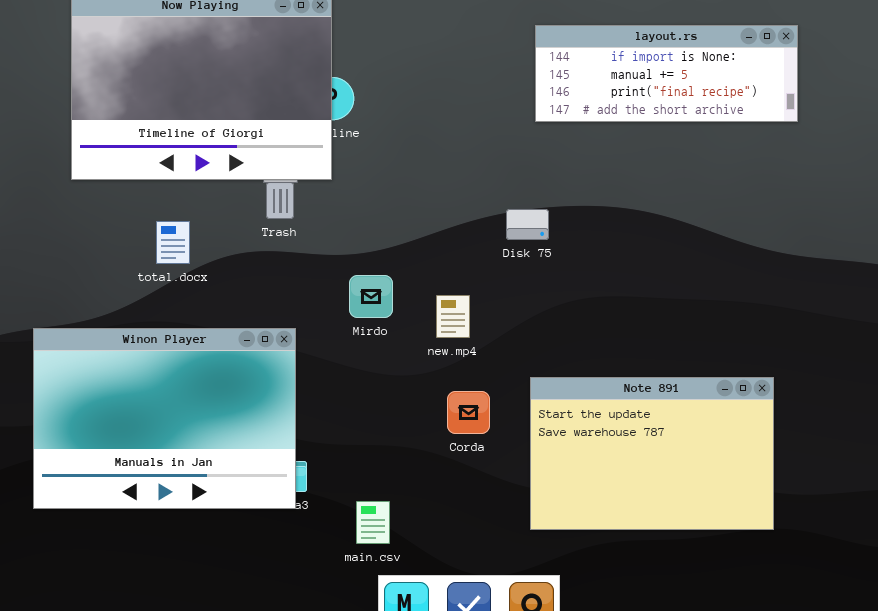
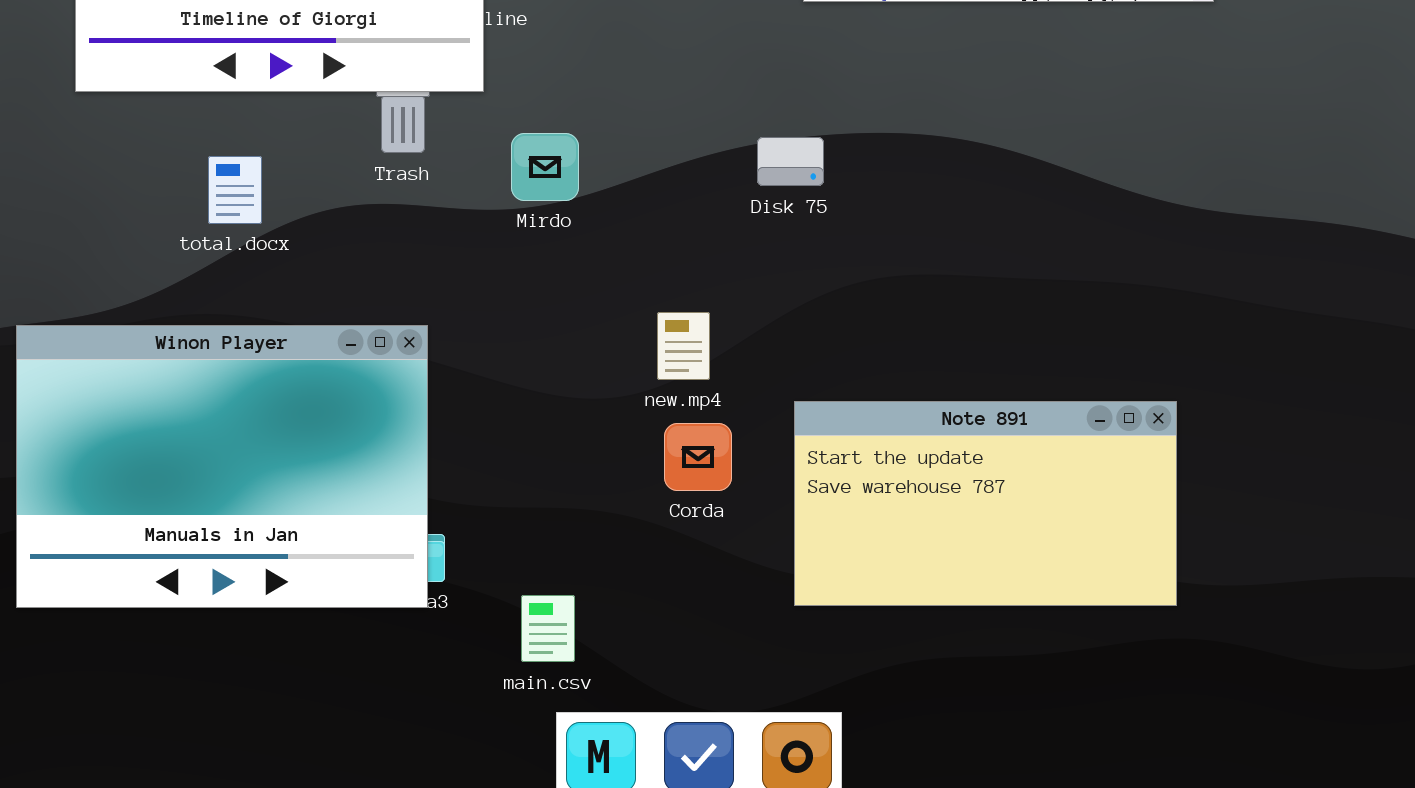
Mirdo: [349,275,393,318] -> [511,133,579,201], moved
new.mp4: [436,295,470,338] -> [657,312,710,380], moved
Note 891: [530,377,774,530] -> [794,401,1177,606], resized

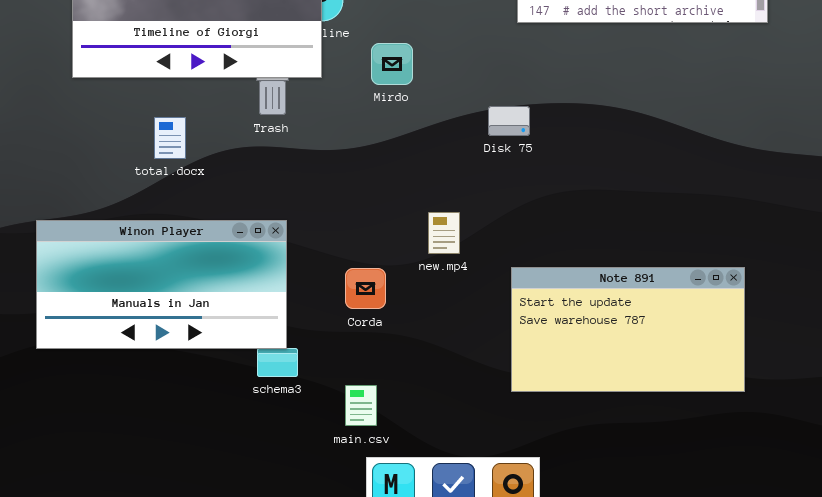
Mirdo: [511,133,579,201] -> [371,43,413,85], moved
Winon Player: [16,325,428,608] -> [36,220,287,349], resized
Corda: [664,423,732,491] -> [345,268,386,309], moved

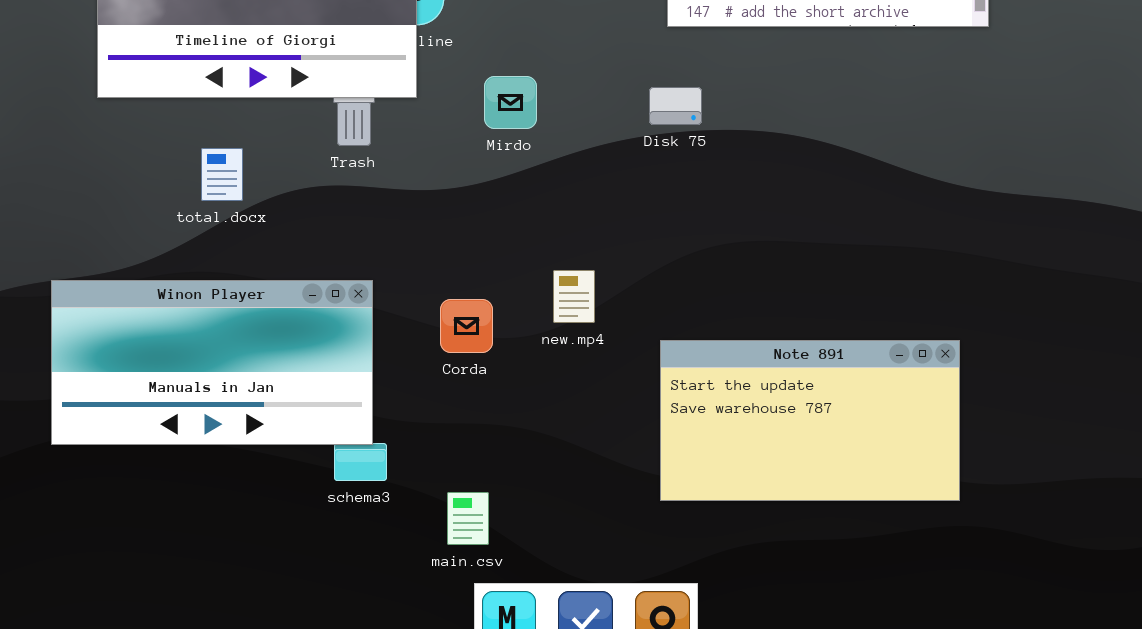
Mirdo: [371,43,413,85] -> [484,76,537,129], moved
Disk 75: [488,106,530,136] -> [649,87,702,125], moved
Corda: [345,268,386,309] -> [440,299,493,353], moved

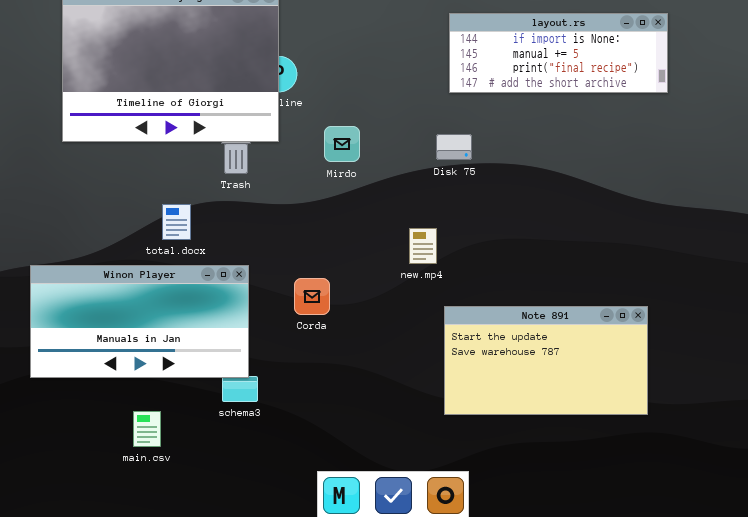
total.docx: [201,148,243,201] -> [162,204,191,240], moved
new.mp4: [553,270,595,323] -> [409,228,437,264], moved
main.csv: [447,492,489,545] -> [133,411,161,447], moved

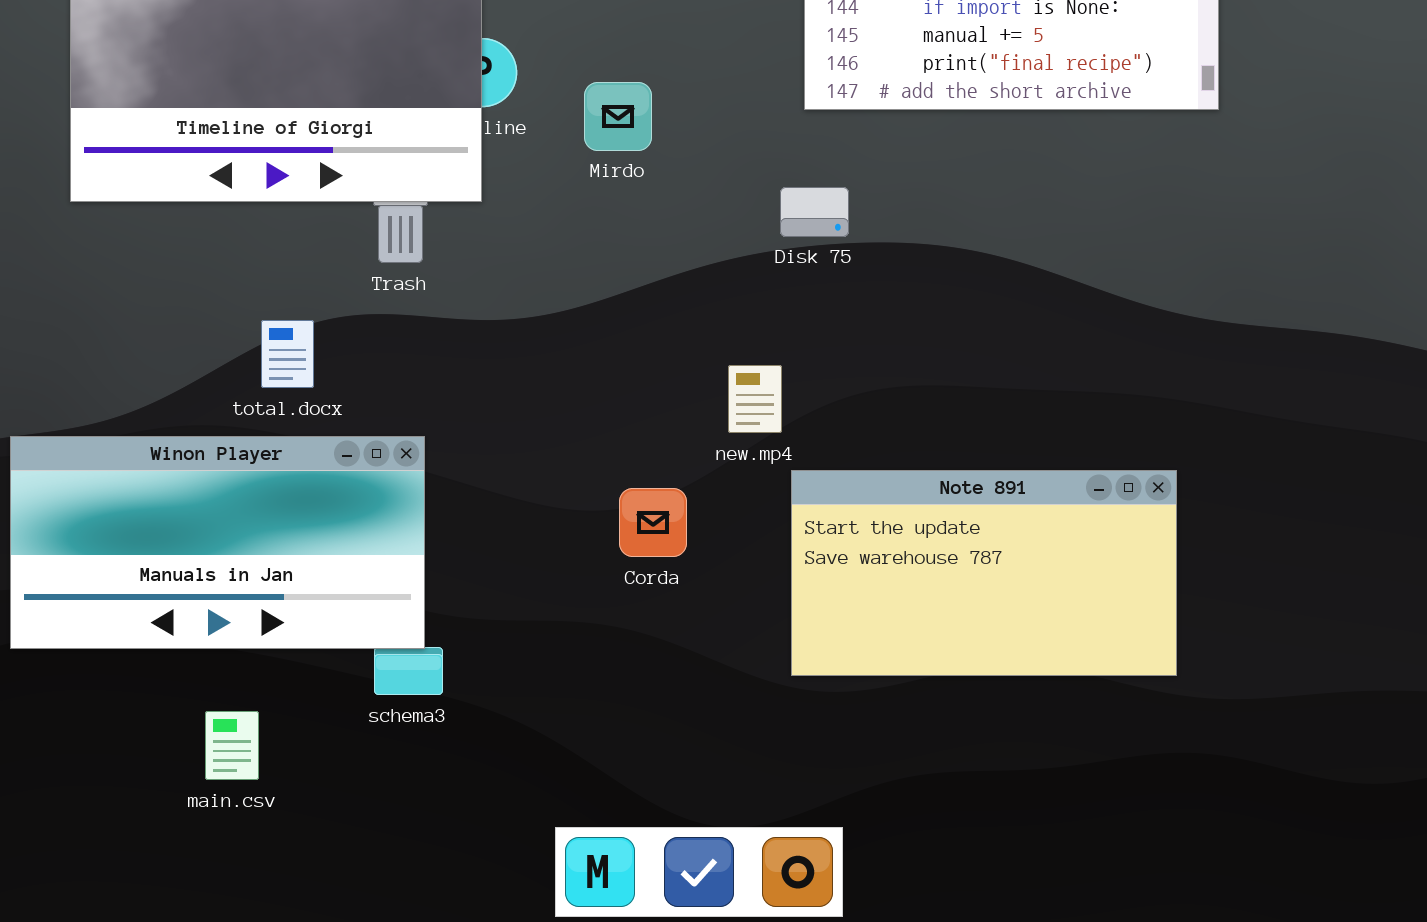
Mirdo: [324,126,360,162] -> [584,82,652,151], moved
Corda: [294,278,330,315] -> [619,488,687,557], moved
Note 891: [444,306,648,415] -> [791,470,1177,676], moved

